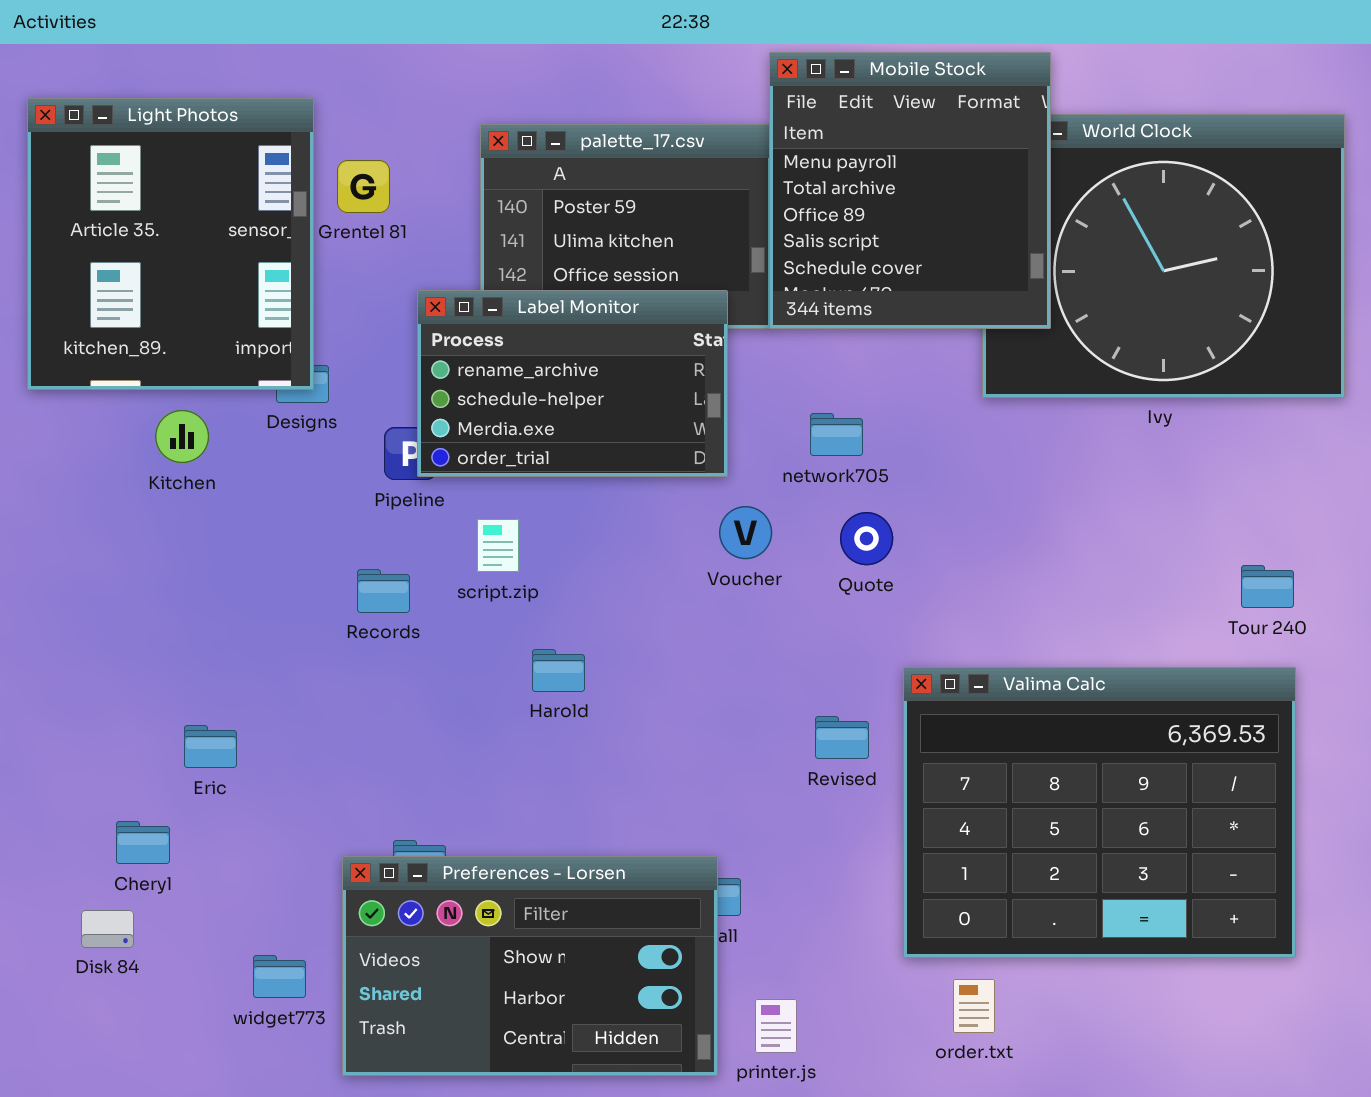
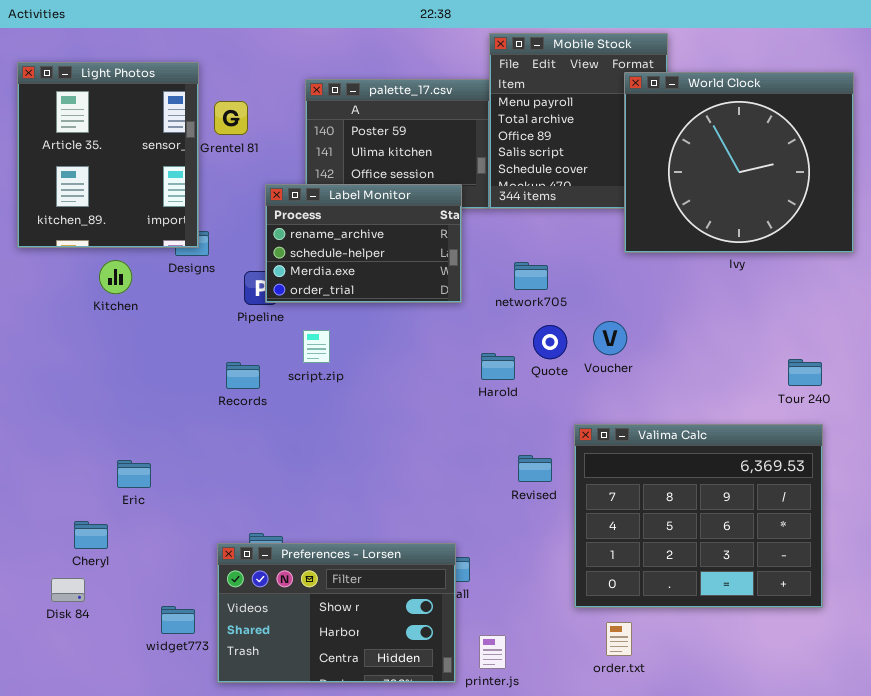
World Clock: [982,114,1345,398] -> [624,72,854,253], raised
Voucher: [719,506,772,559] -> [593,321,627,355], moved
Harold: [532,649,585,692] -> [481,353,515,380], moved

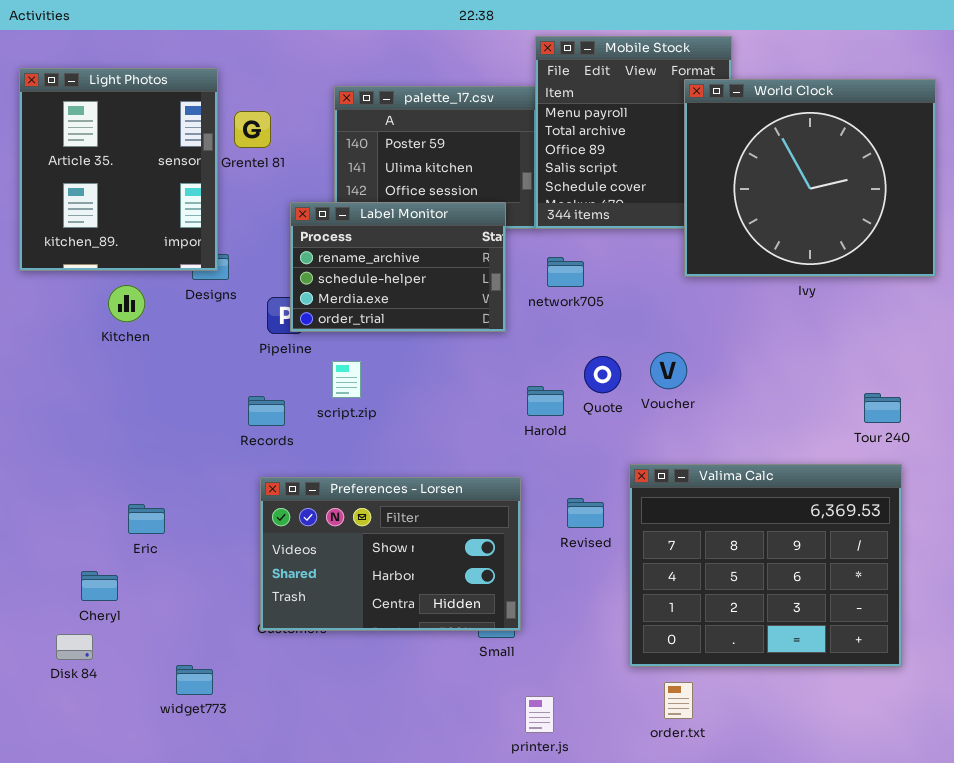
network705: [514,262,548,290] -> [547,257,584,287], moved
Preferences - Lorsen: [217,543,456,683] -> [260,477,521,631], moved

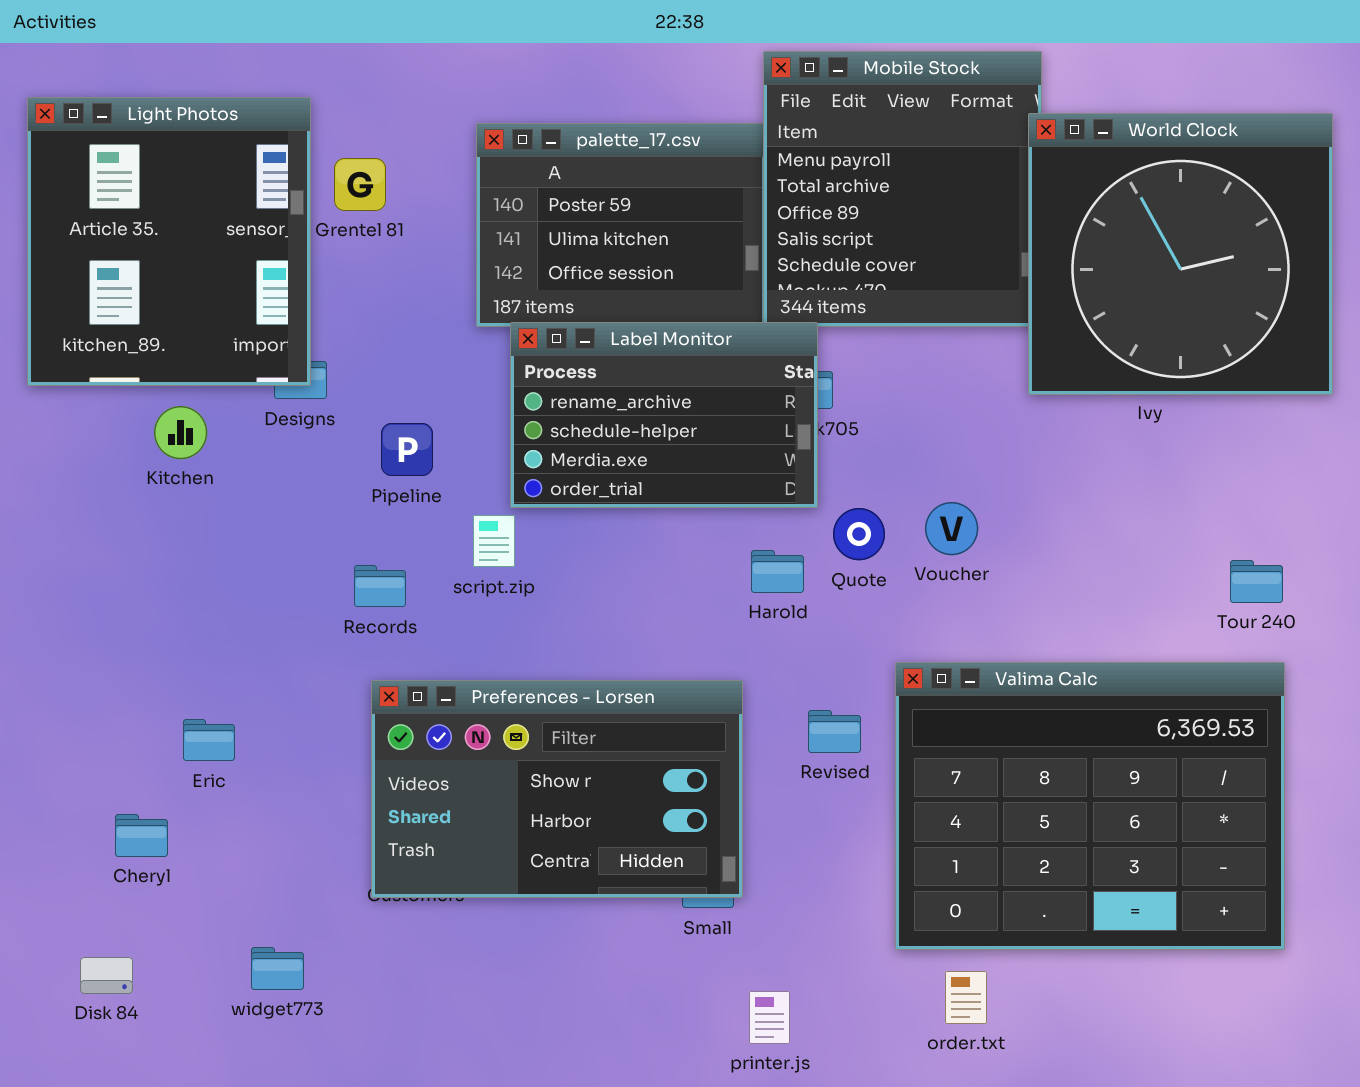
World Clock: [684,79,936,277] -> [1028,113,1333,395], resized
Label Monitor: [290,202,506,332] -> [510,322,818,508], moved
Disk 84: [56,634,93,660] -> [80,957,133,994], moved

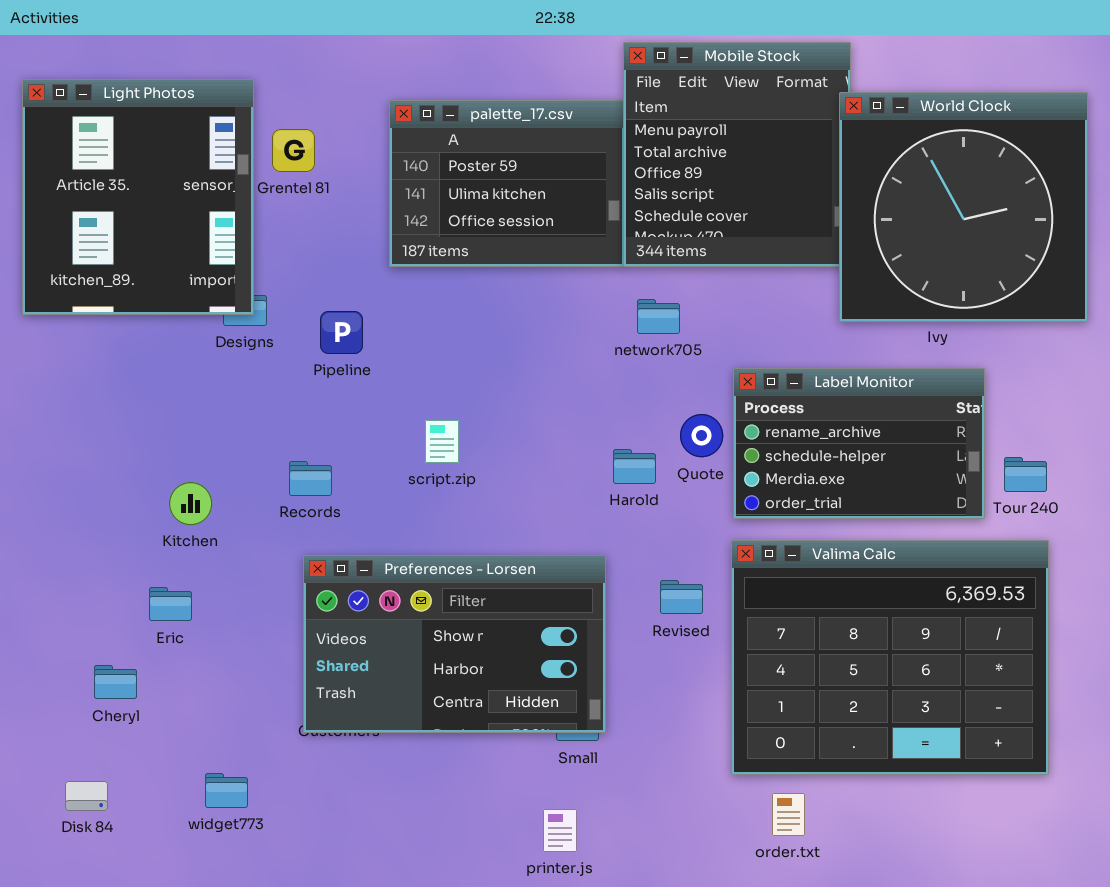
Label Monitor: [510,322,818,508] -> [733,368,985,519], moved
Kitchen: [154,406,207,459] -> [169,482,212,525], moved
Pipeline: [381,423,433,476] -> [320,311,363,354], moved
script.zip: [473,515,515,567] -> [425,420,459,463], moved
printer.js: [749,991,790,1044] -> [543,809,577,852], moved

